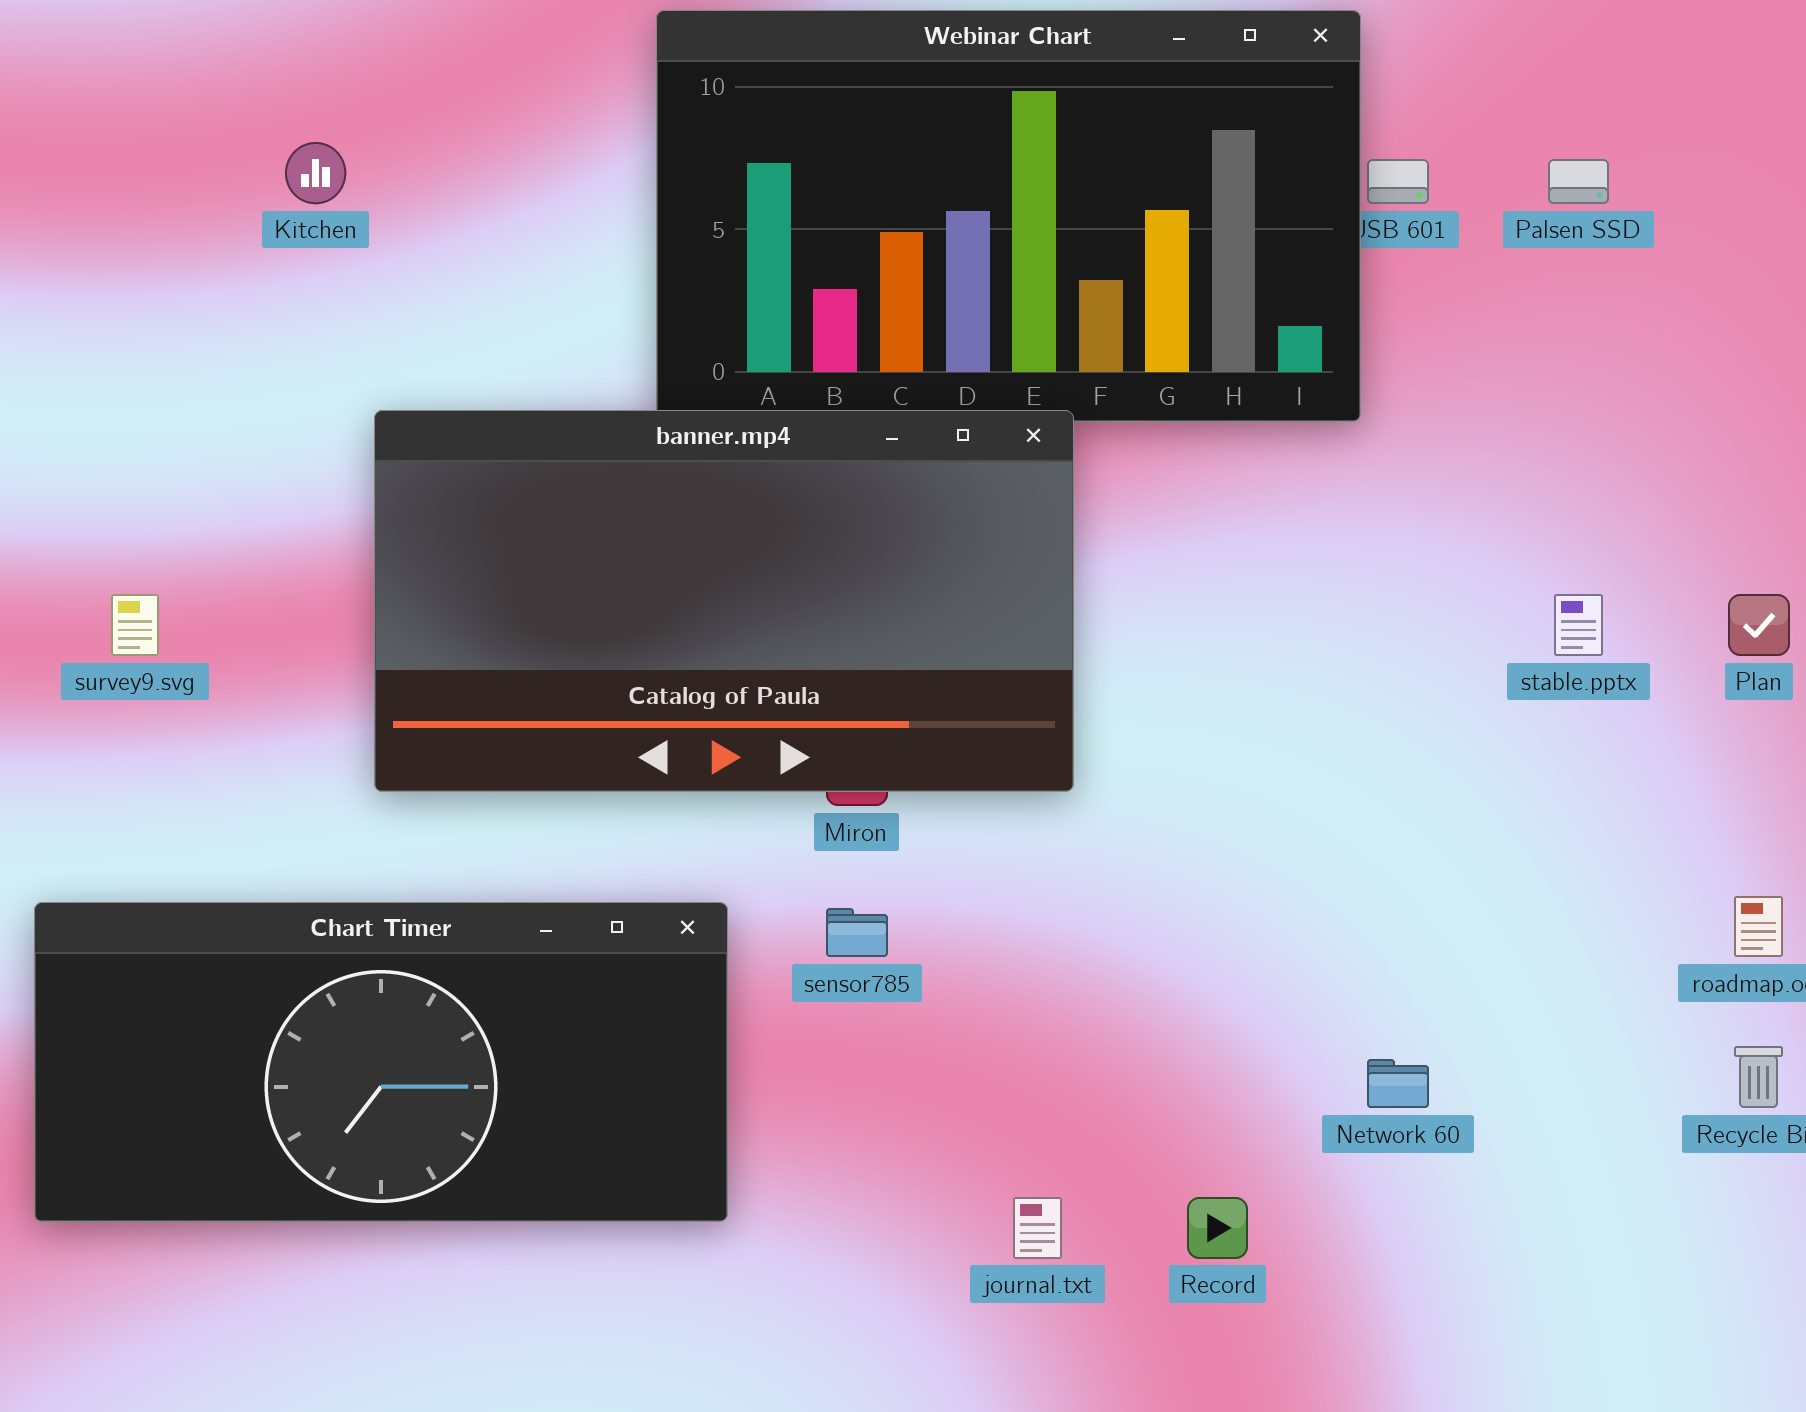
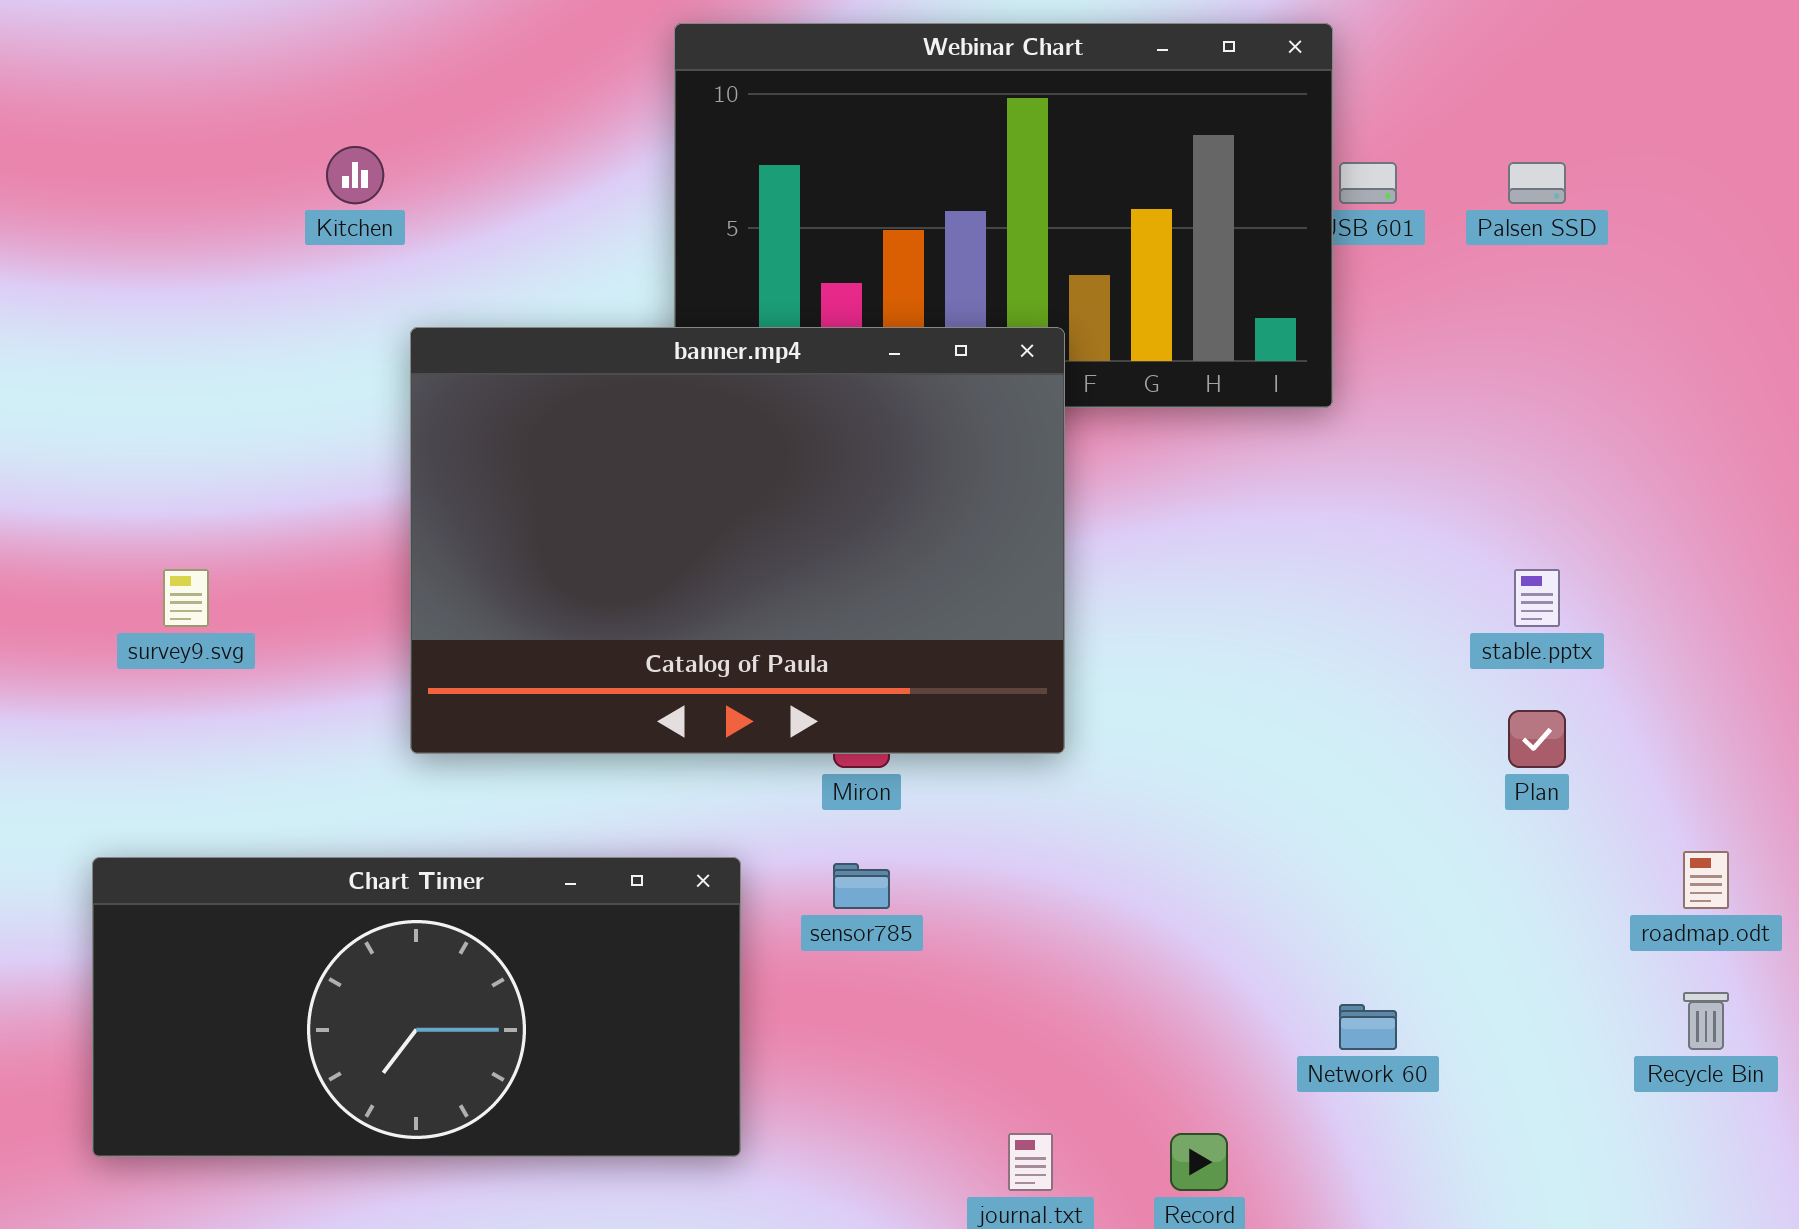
banner.mp4: [374,410,1074,792] -> [410,327,1065,754], resized
Plan: [1728,594,1790,656] -> [1508,710,1566,768], moved

